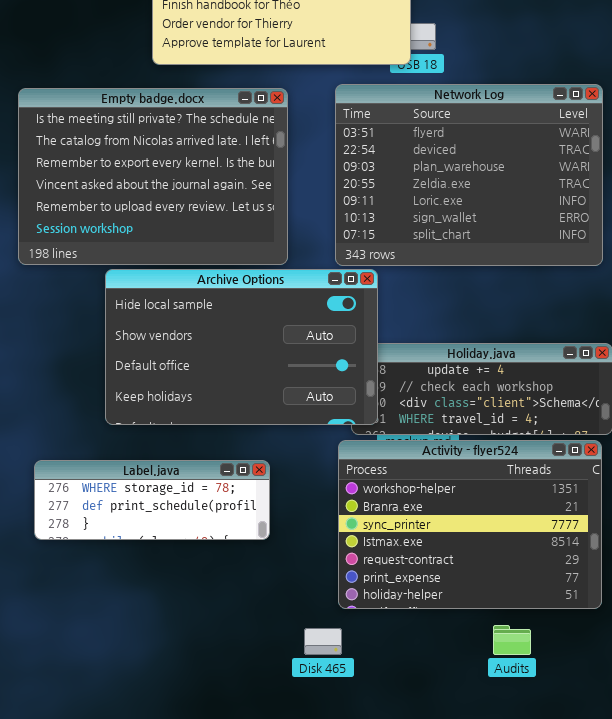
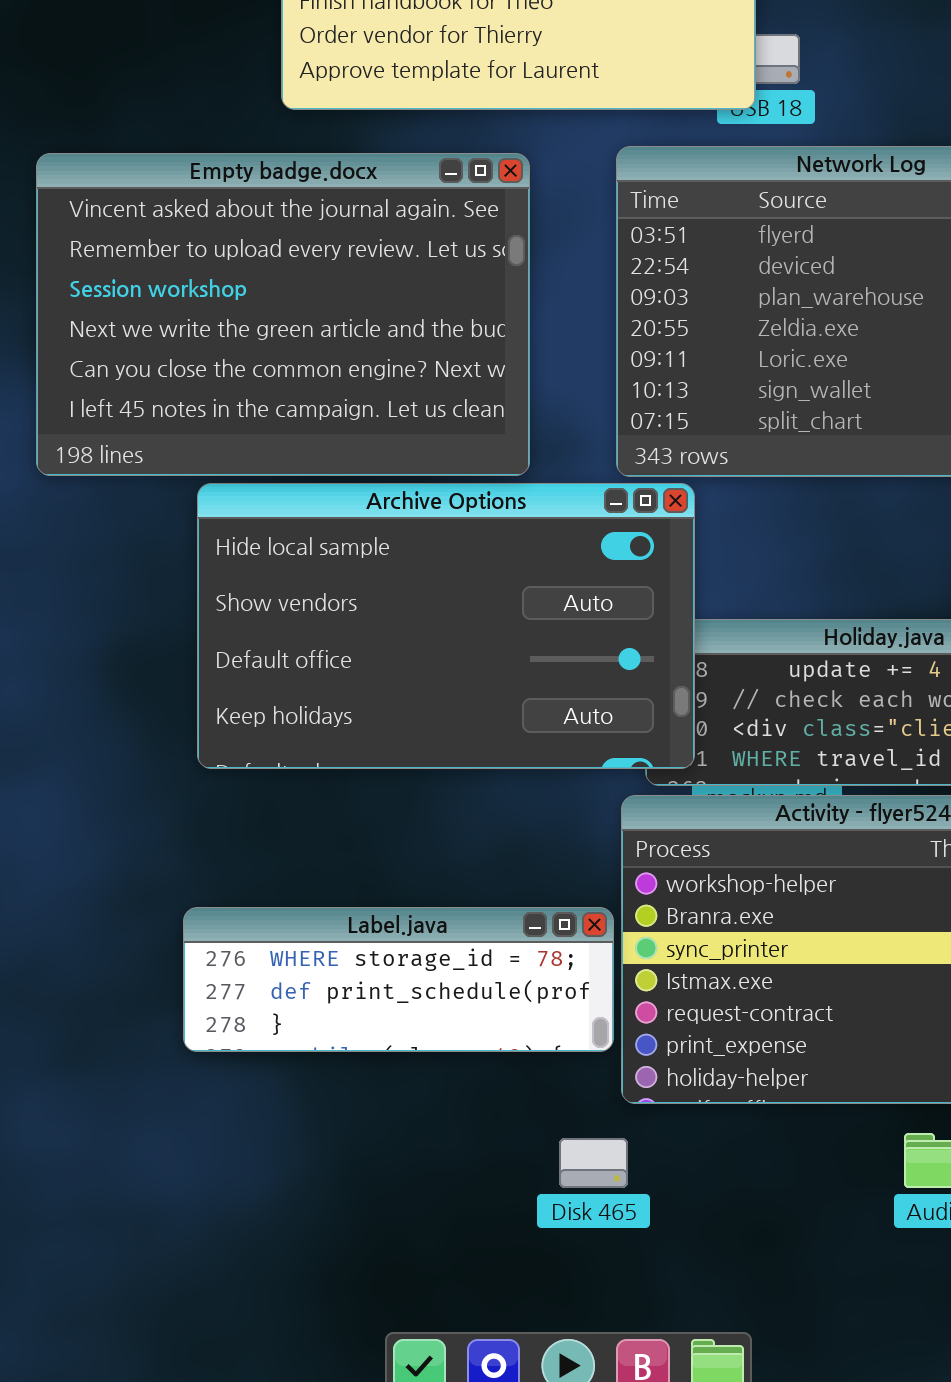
Empty badge.docx: [18,88,288,265] -> [36,153,530,476], scrolled down 3 rows
Label.java: [34,460,270,540] -> [183,907,614,1052], moved

